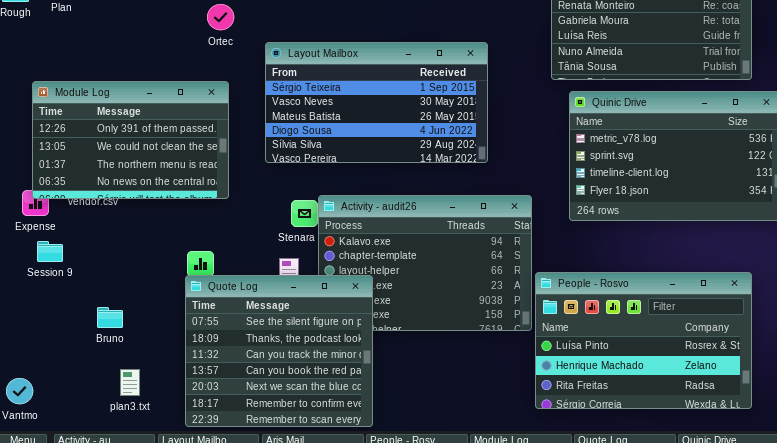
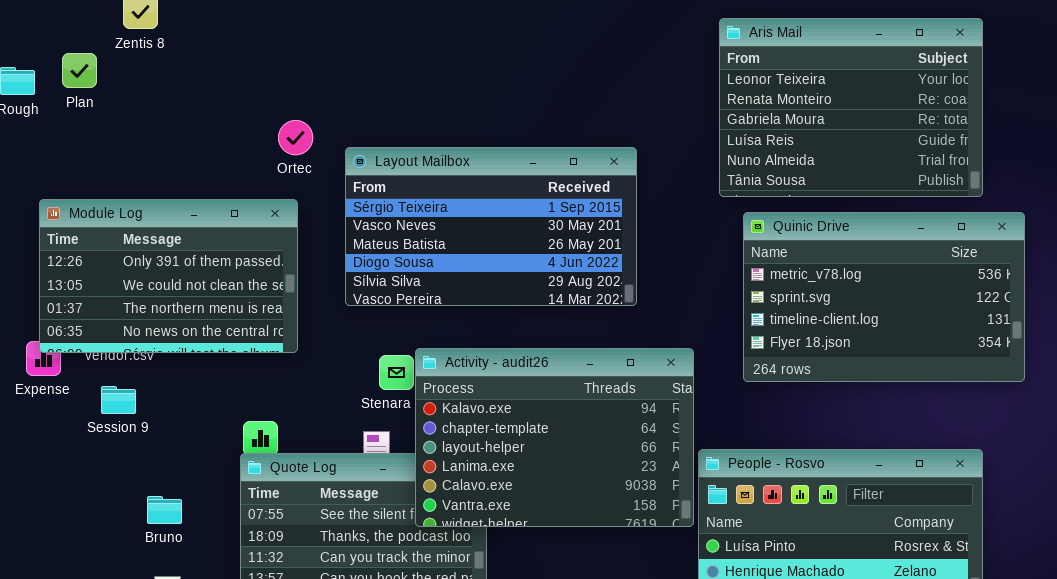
Ortec: [207,4,234,30] -> [278,120,313,155], moved
Activity - audit26: [318,195,532,331] -> [415,348,694,527], raised
Session 9: [37,241,63,262] -> [101,386,136,414], moved
Bruno: [97,307,123,328] -> [147,496,182,524], moved

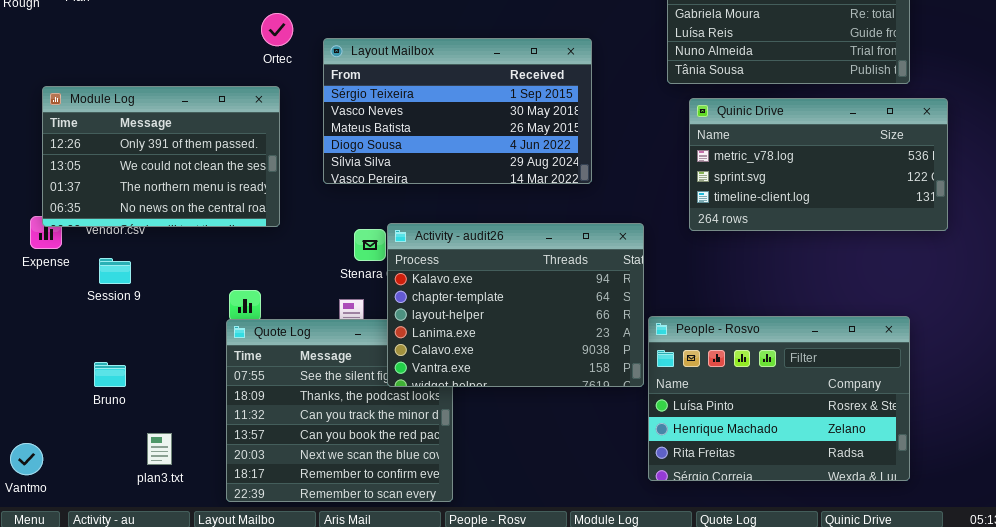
Quinic Drive: [743,212,1025,382] -> [689,98,948,231], resized
Bruno: [147,496,182,524] -> [94,362,126,387], moved

